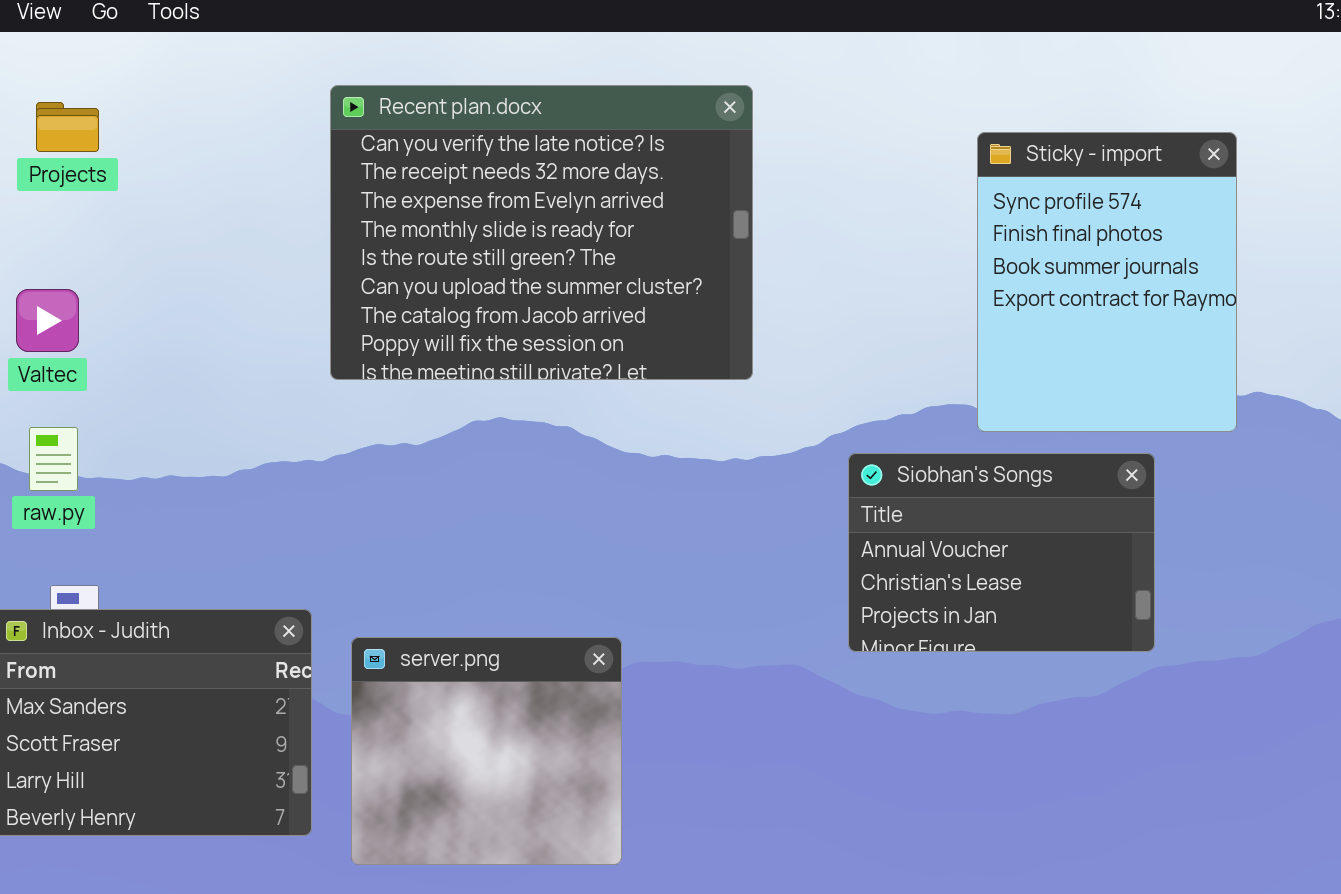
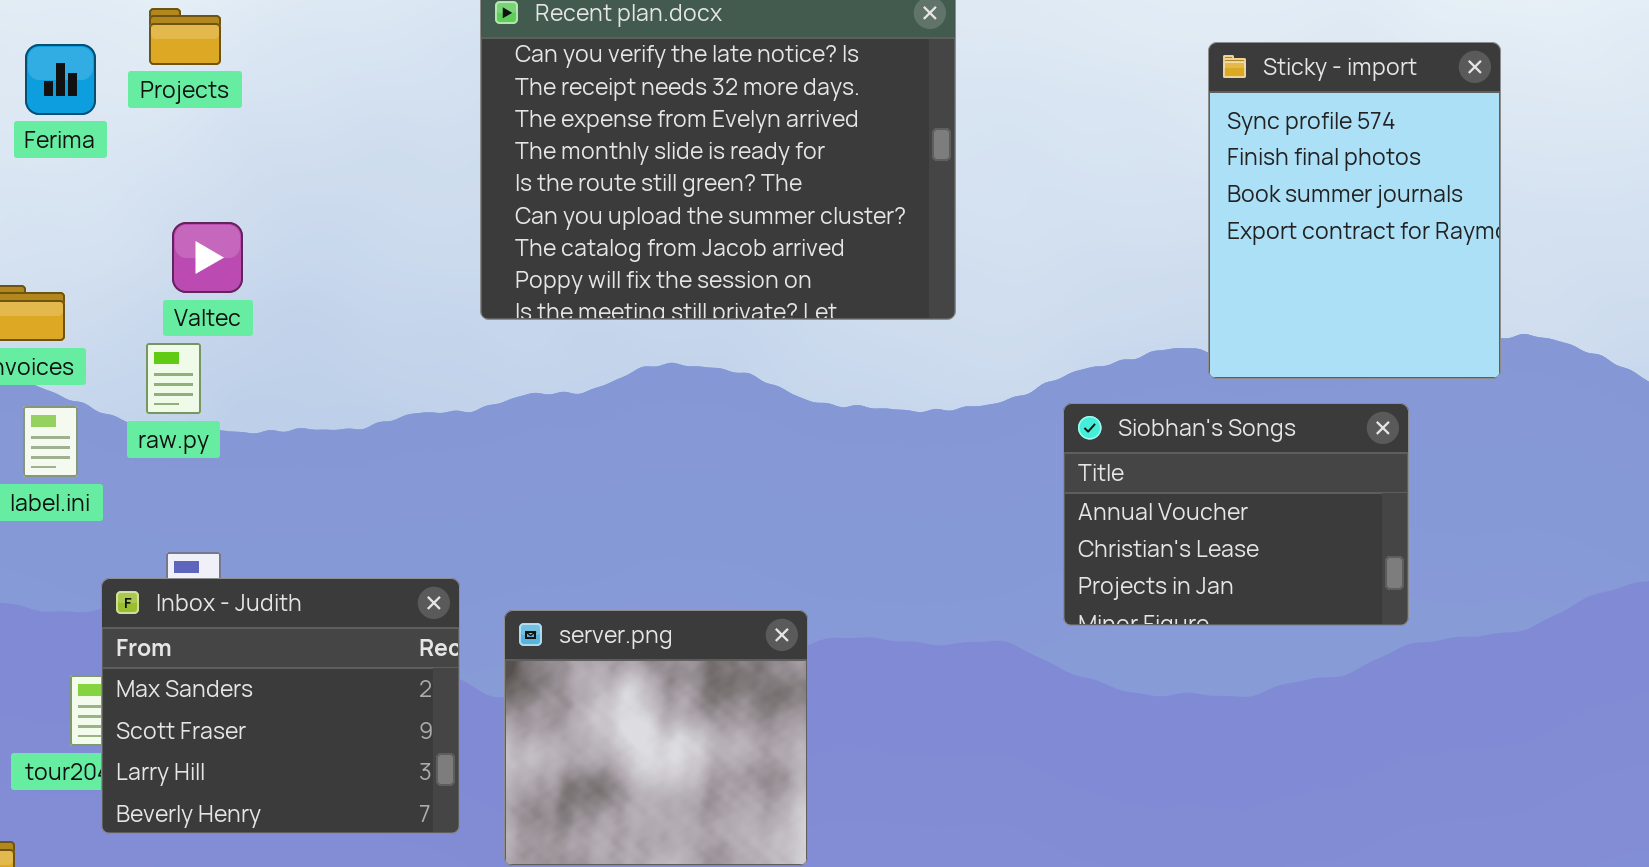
Valtec: [16,289,79,352] -> [172,222,243,293], moved
raw.py: [29,427,78,491] -> [146,343,201,414], moved

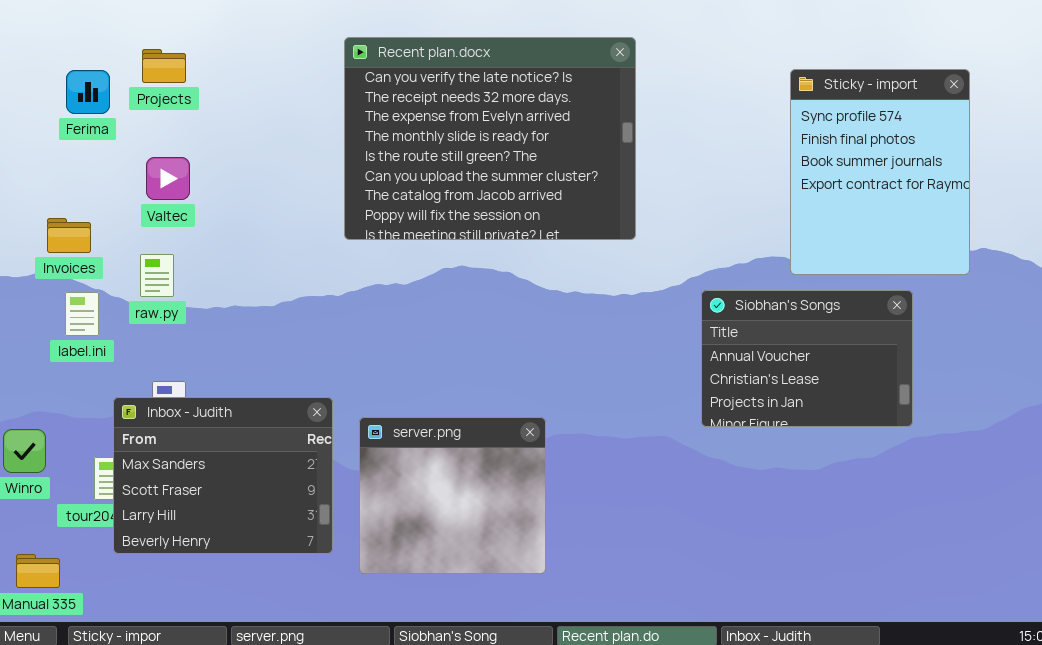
Valtec: [172,222,243,293] -> [146,157,190,200], moved

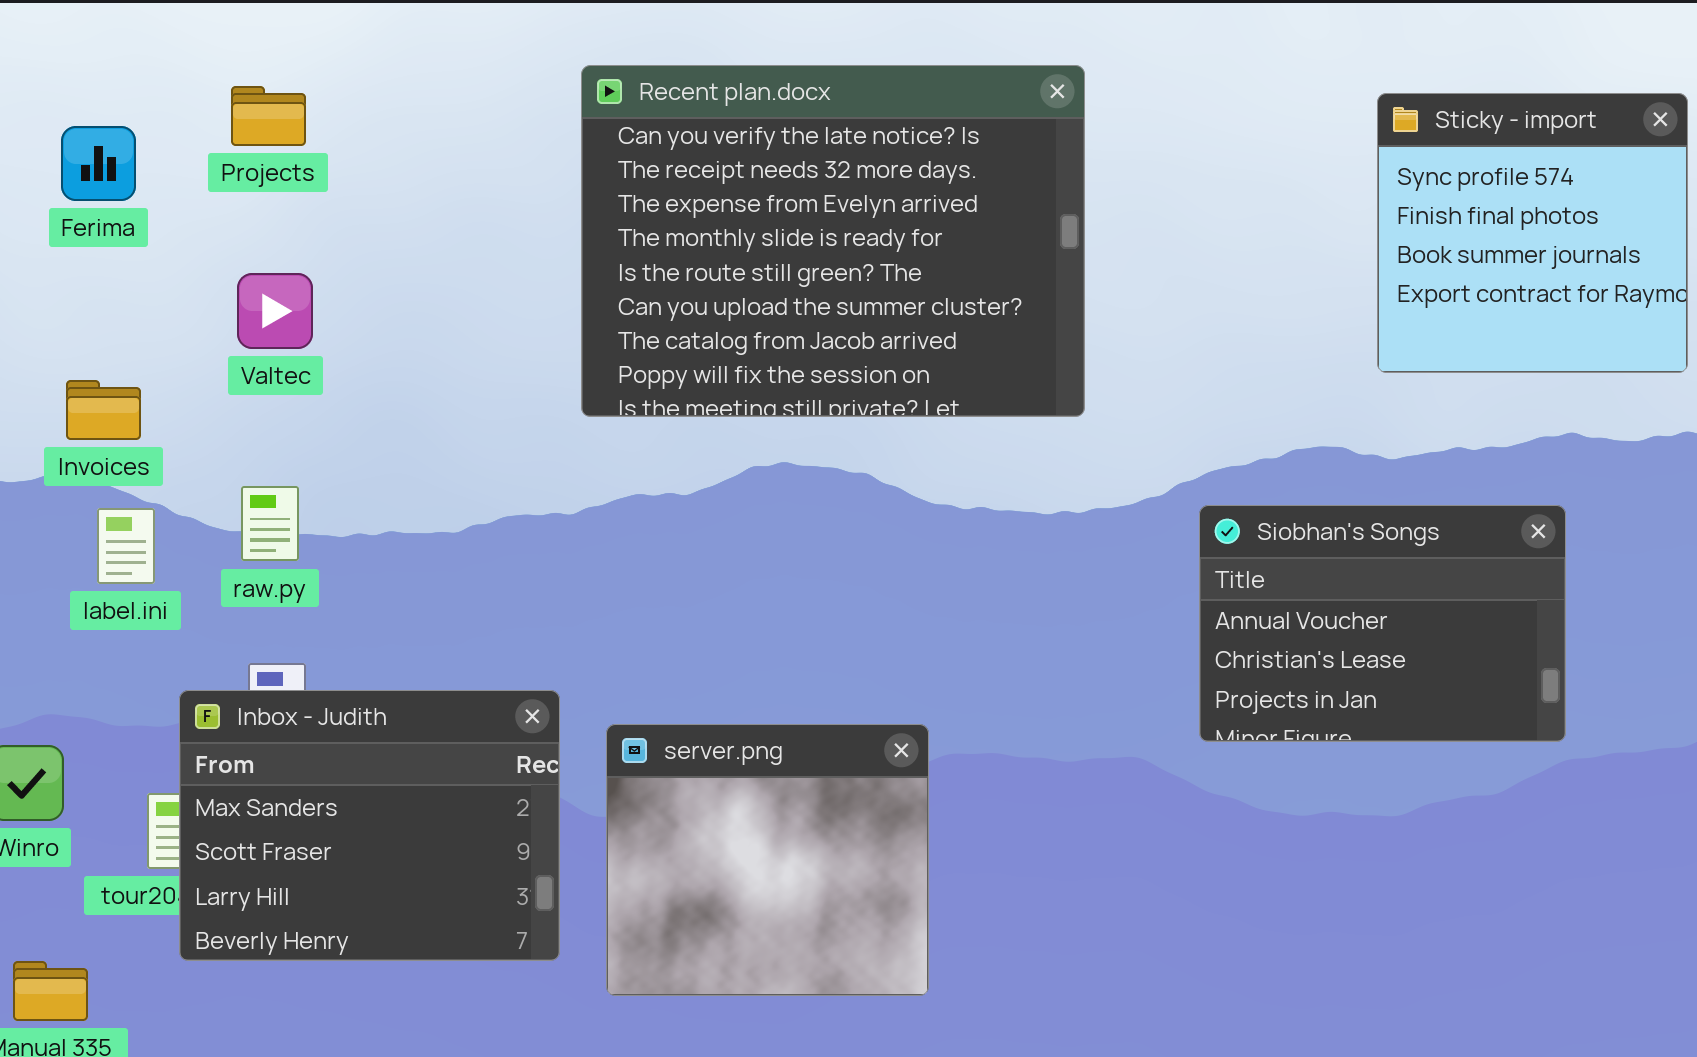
Sticky - import: [790,69,970,275] -> [1377,93,1688,373], moved, resized
Ferima: [66,70,110,114] -> [61,126,136,201], moved
raw.py: [140,254,174,297] -> [241,486,299,561], moved

